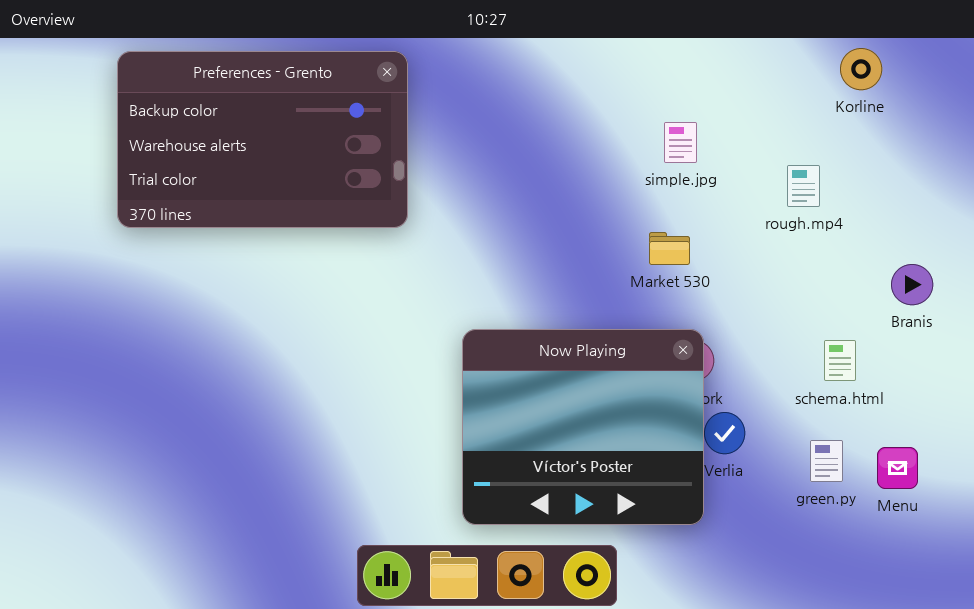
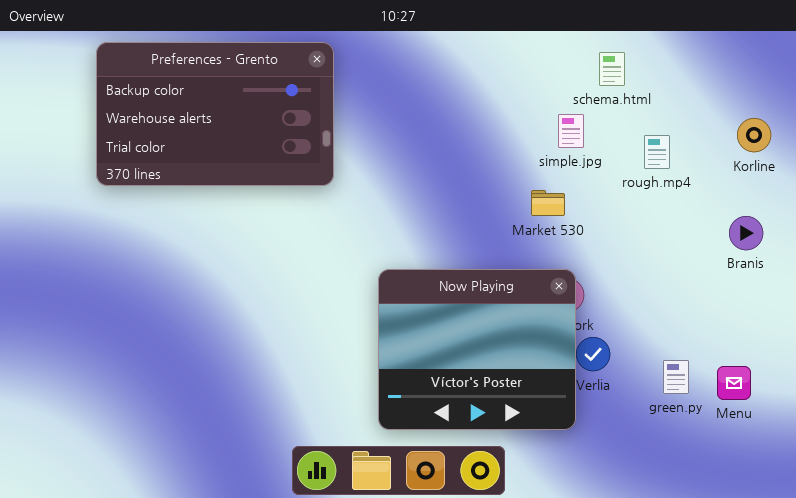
Korline: [840,48,882,90] -> [737,118,771,152], moved
simple.jpg: [664,122,697,163] -> [558,114,584,148], moved
schema.html: [824,340,856,381] -> [599,52,625,86], moved

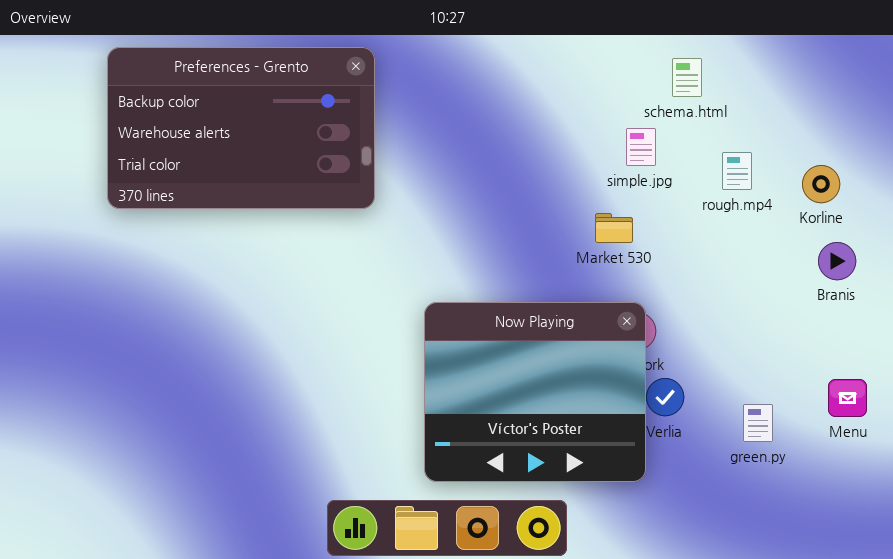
Korline: [737,118,771,152] -> [802,165,840,203], moved
Menu: [717,366,751,400] -> [828,379,867,417], moved

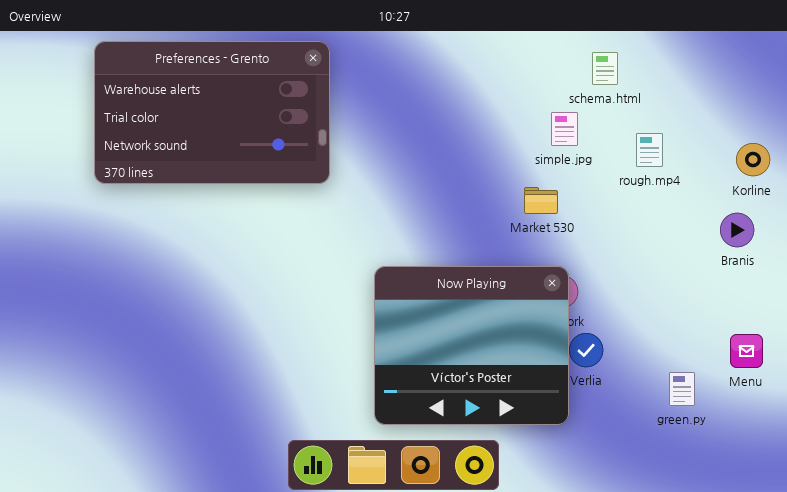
Preferences - Grento: [107,47,375,209] -> [94,41,330,184], scrolled down 1 row
Korline: [802,165,840,203] -> [736,143,770,176], moved
green.py: [743,404,773,442] -> [669,372,695,406], moved

